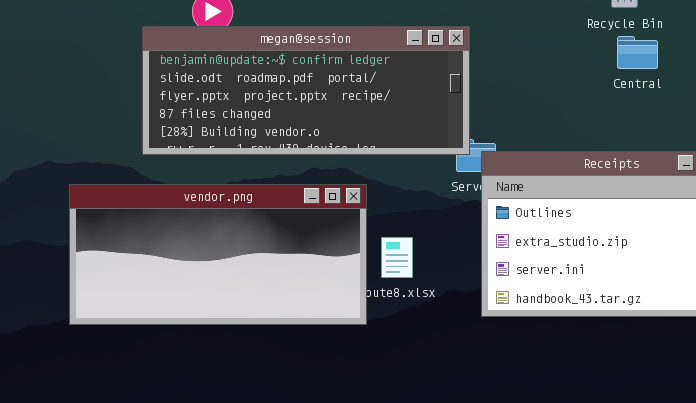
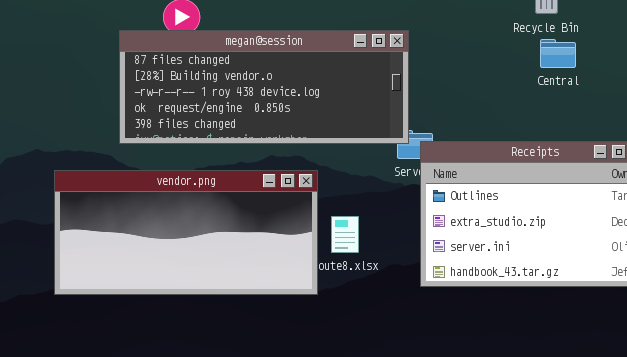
megan@session: [142,26,470,155] -> [119,30,409,144], scrolled down 3 rows

